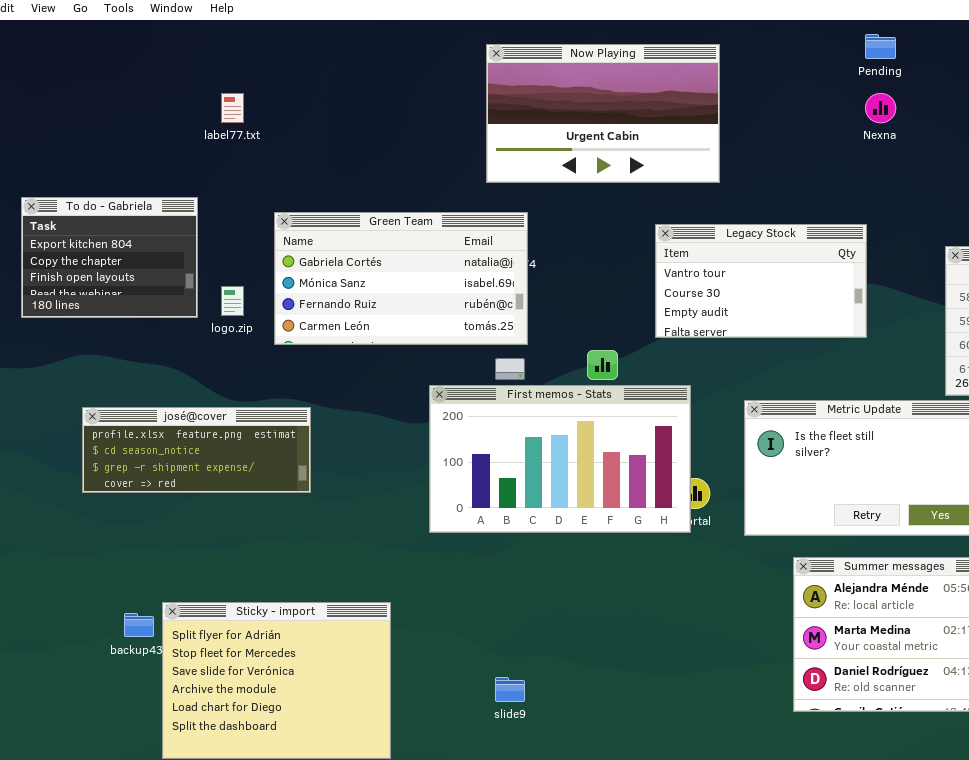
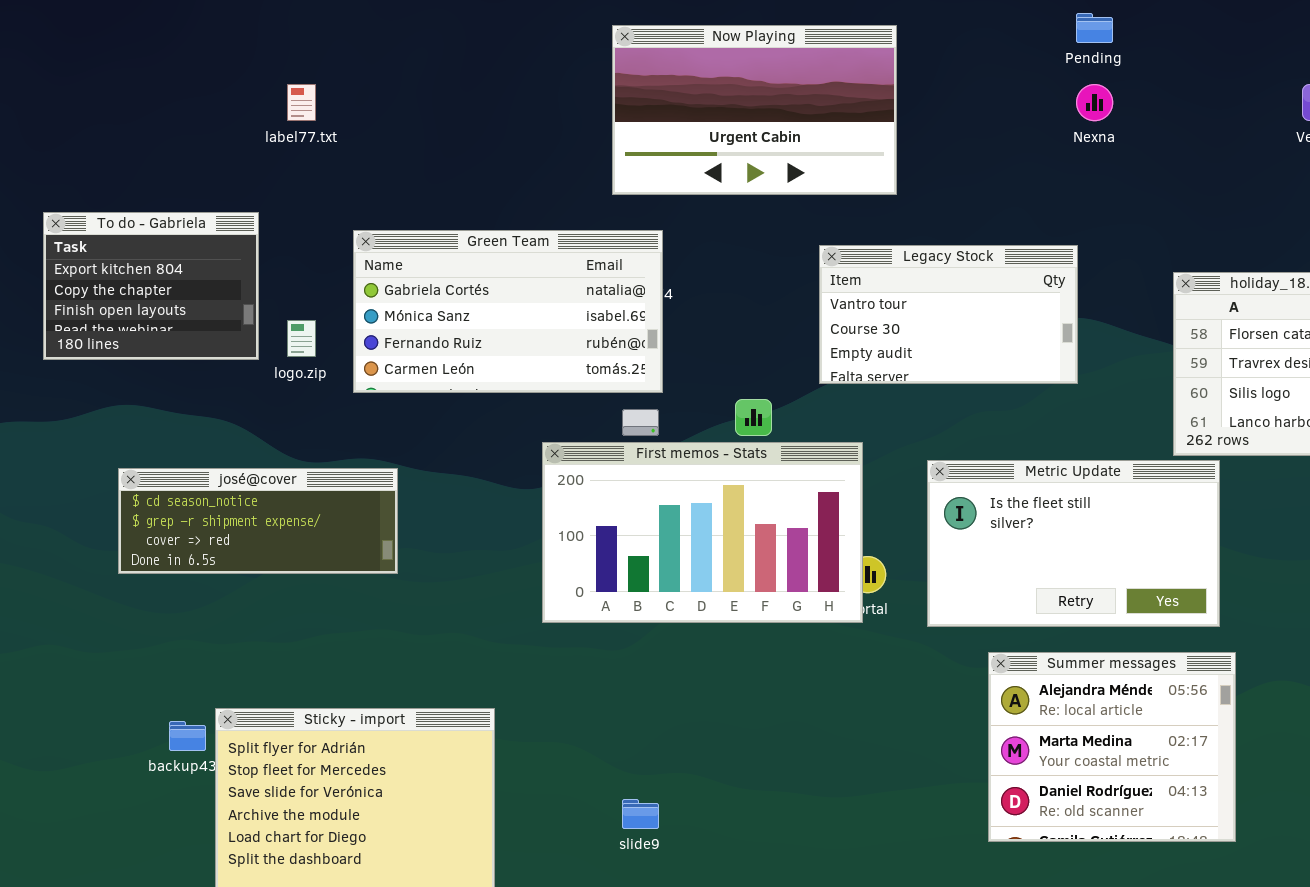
josé@cover: [82,407,311,493] -> [118,468,398,574], scrolled down 1 row

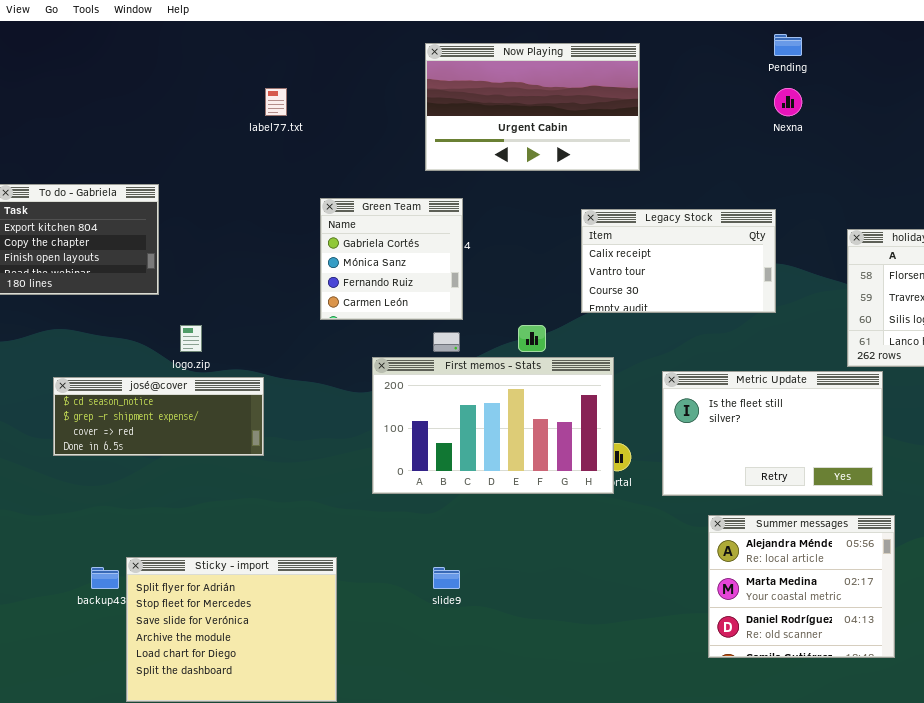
label77.txt: [287,84,316,121] -> [265,88,287,116], moved
Green Team: [353,230,663,393] -> [320,198,463,320], resized
Legacy Stock: [819,245,1078,384] -> [581,209,776,313], scrolled up 1 row
logo.zip: [287,320,316,357] -> [180,325,202,352], moved
slide9: [622,799,659,829] -> [433,567,460,589], moved

